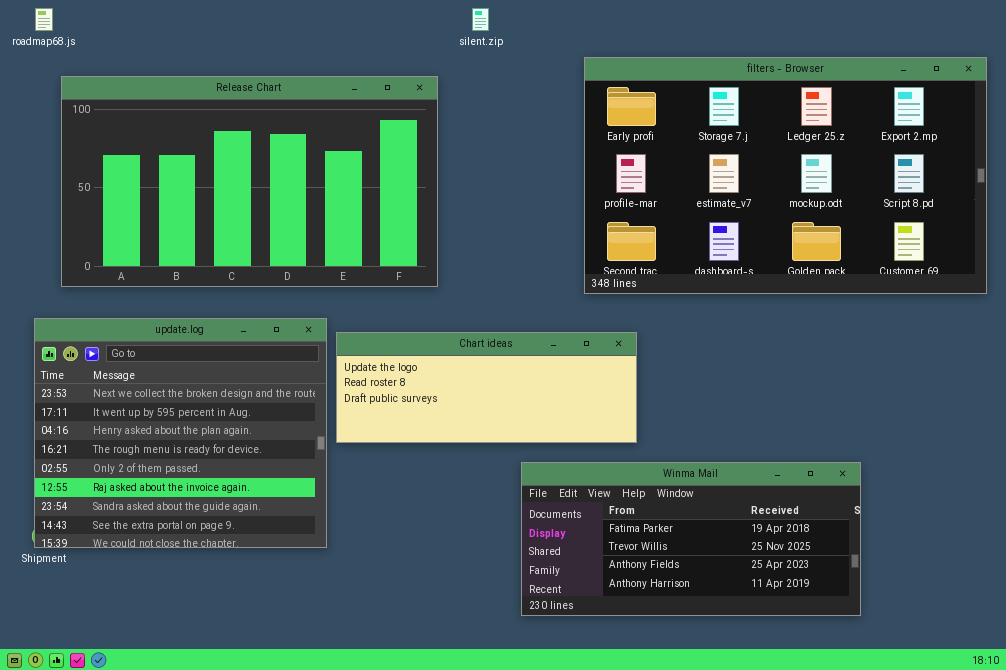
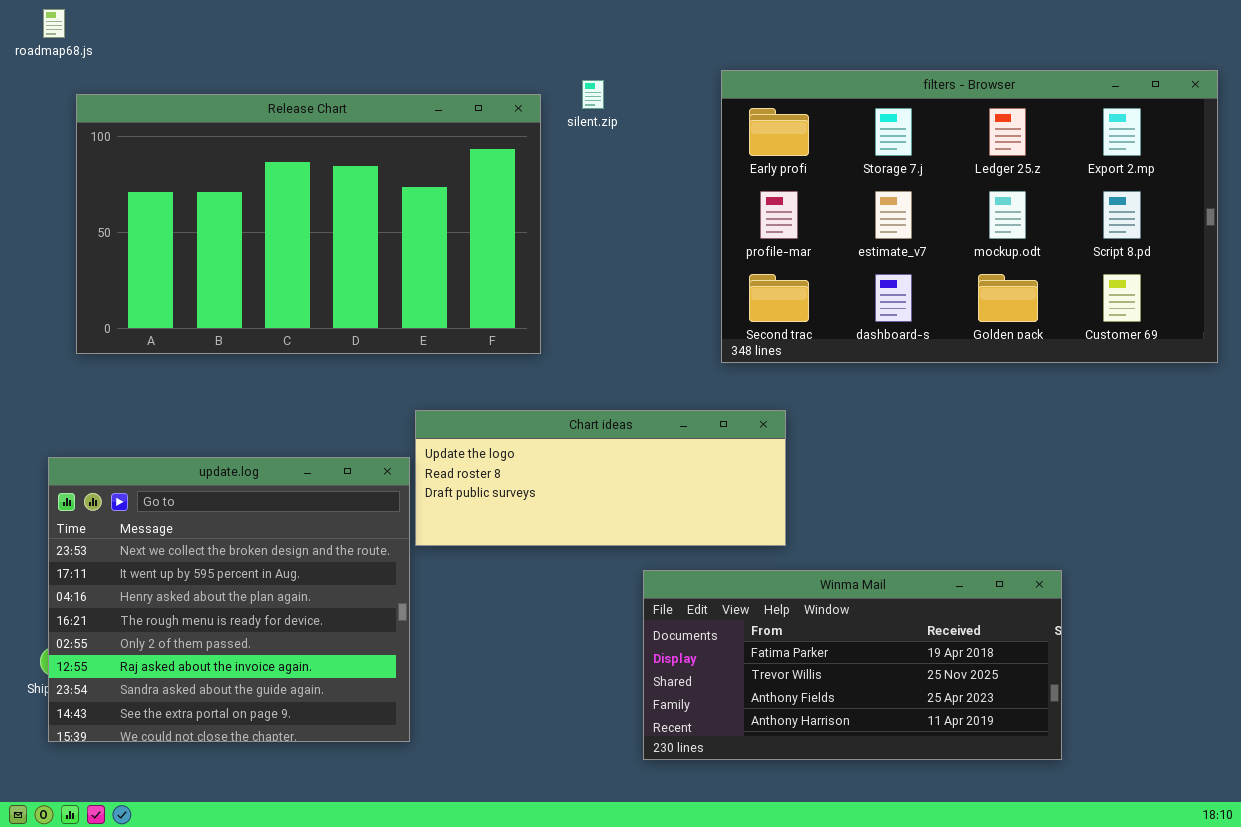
silent.zip: [472,8,489,31] -> [582,80,604,109], moved
update.log: [34,318,327,548] -> [48,457,410,742], moved

